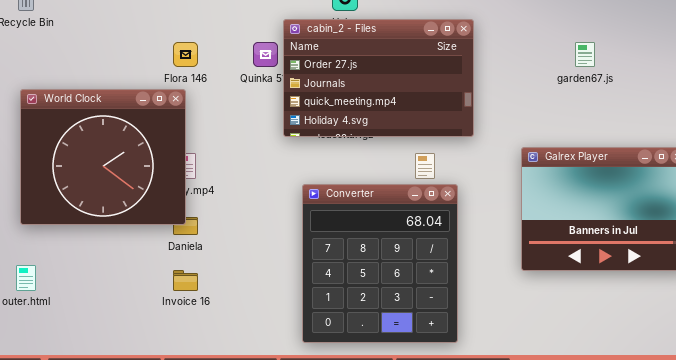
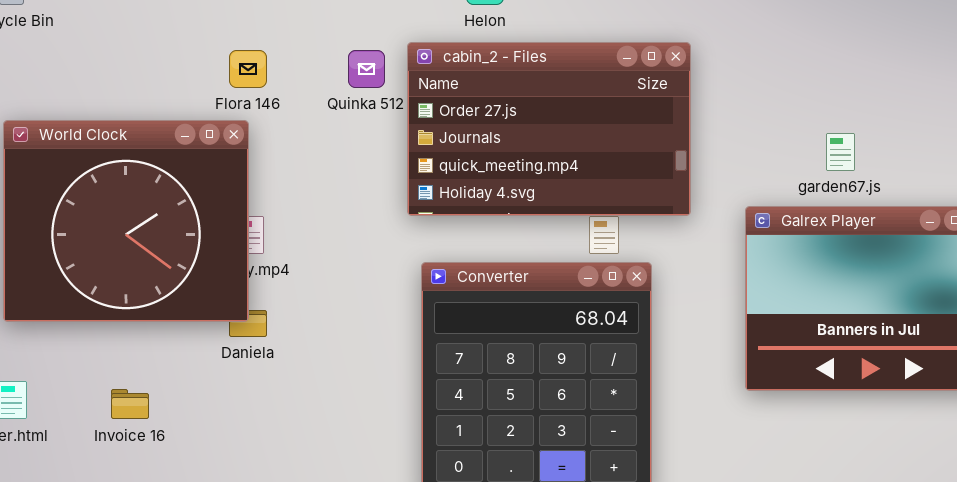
cabin_2 - Files: [283,19,474,137] -> [407,42,691,216], moved
garden67.js: [575,42,595,67] -> [826,133,855,171], moved
Invoice 16: [173,270,198,291] -> [111,389,149,419], moved

